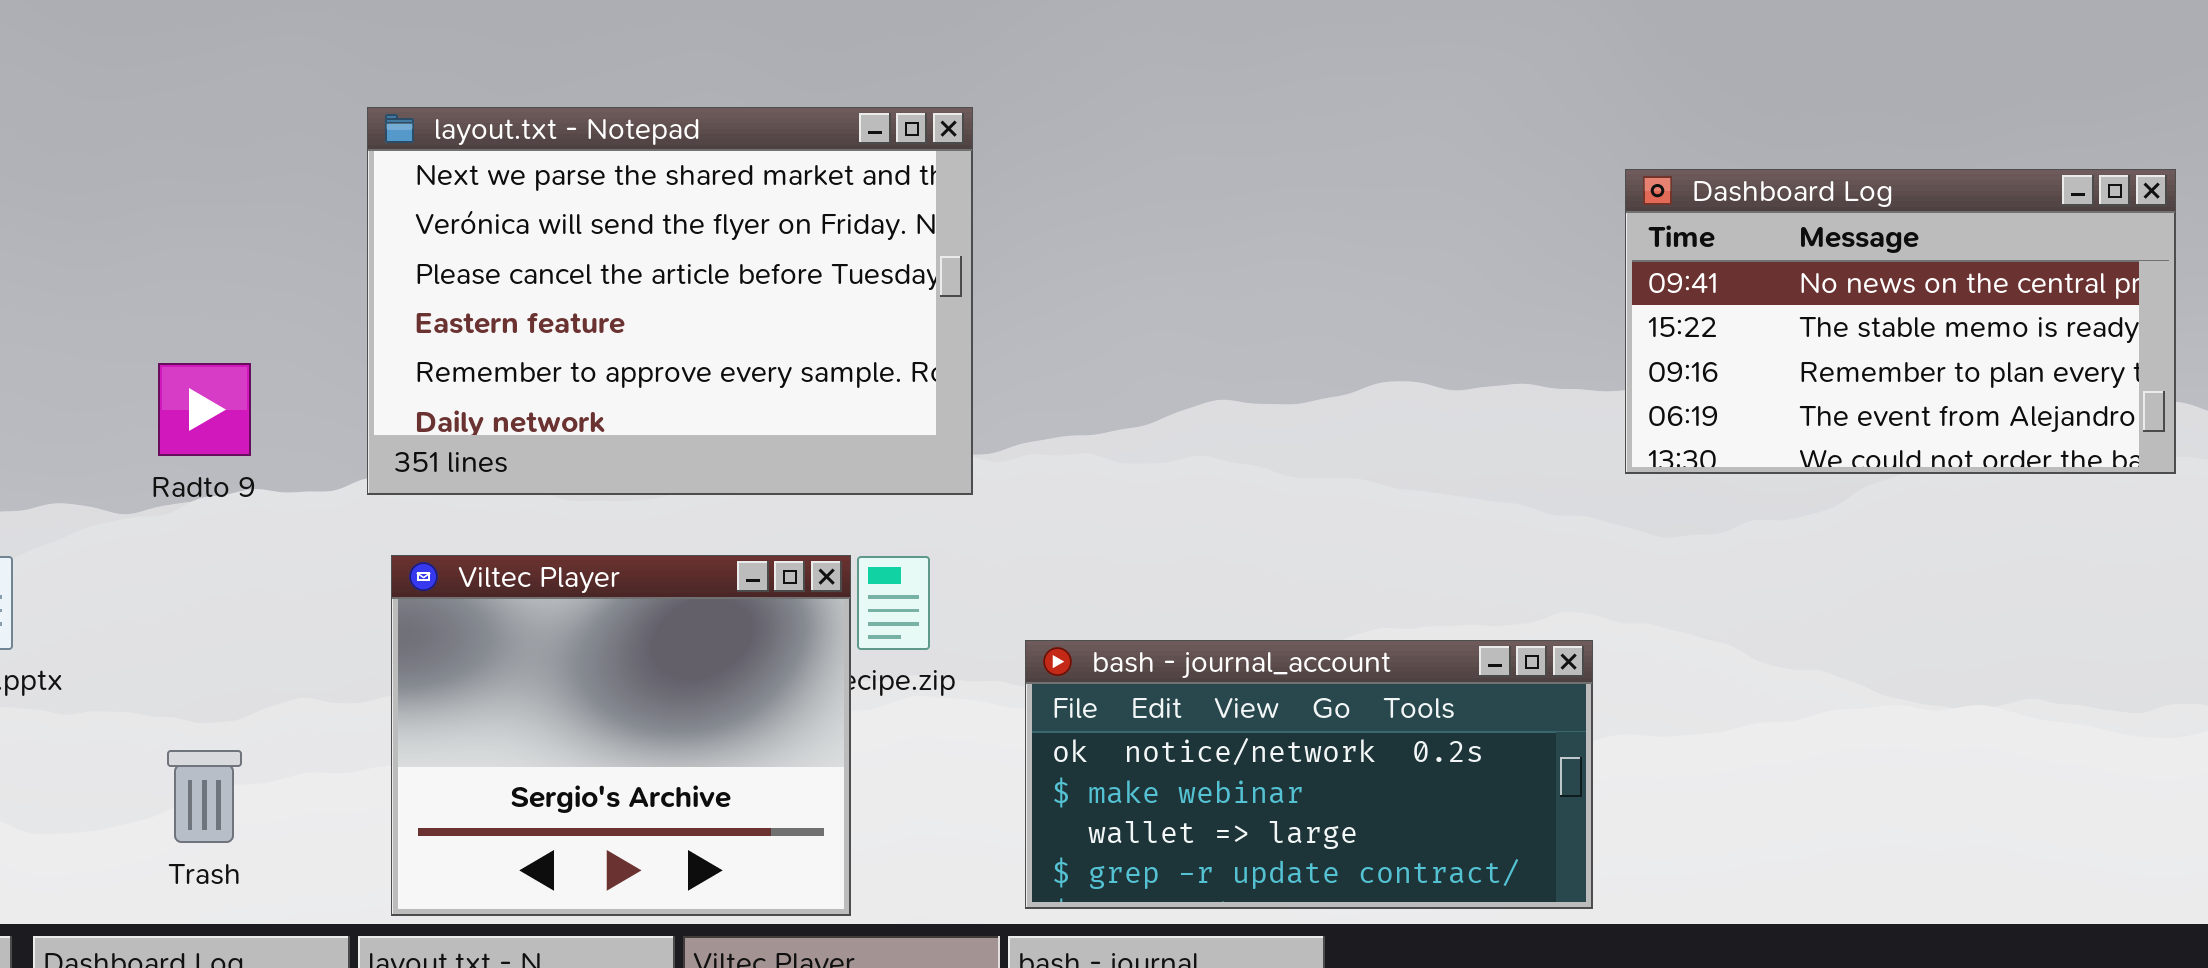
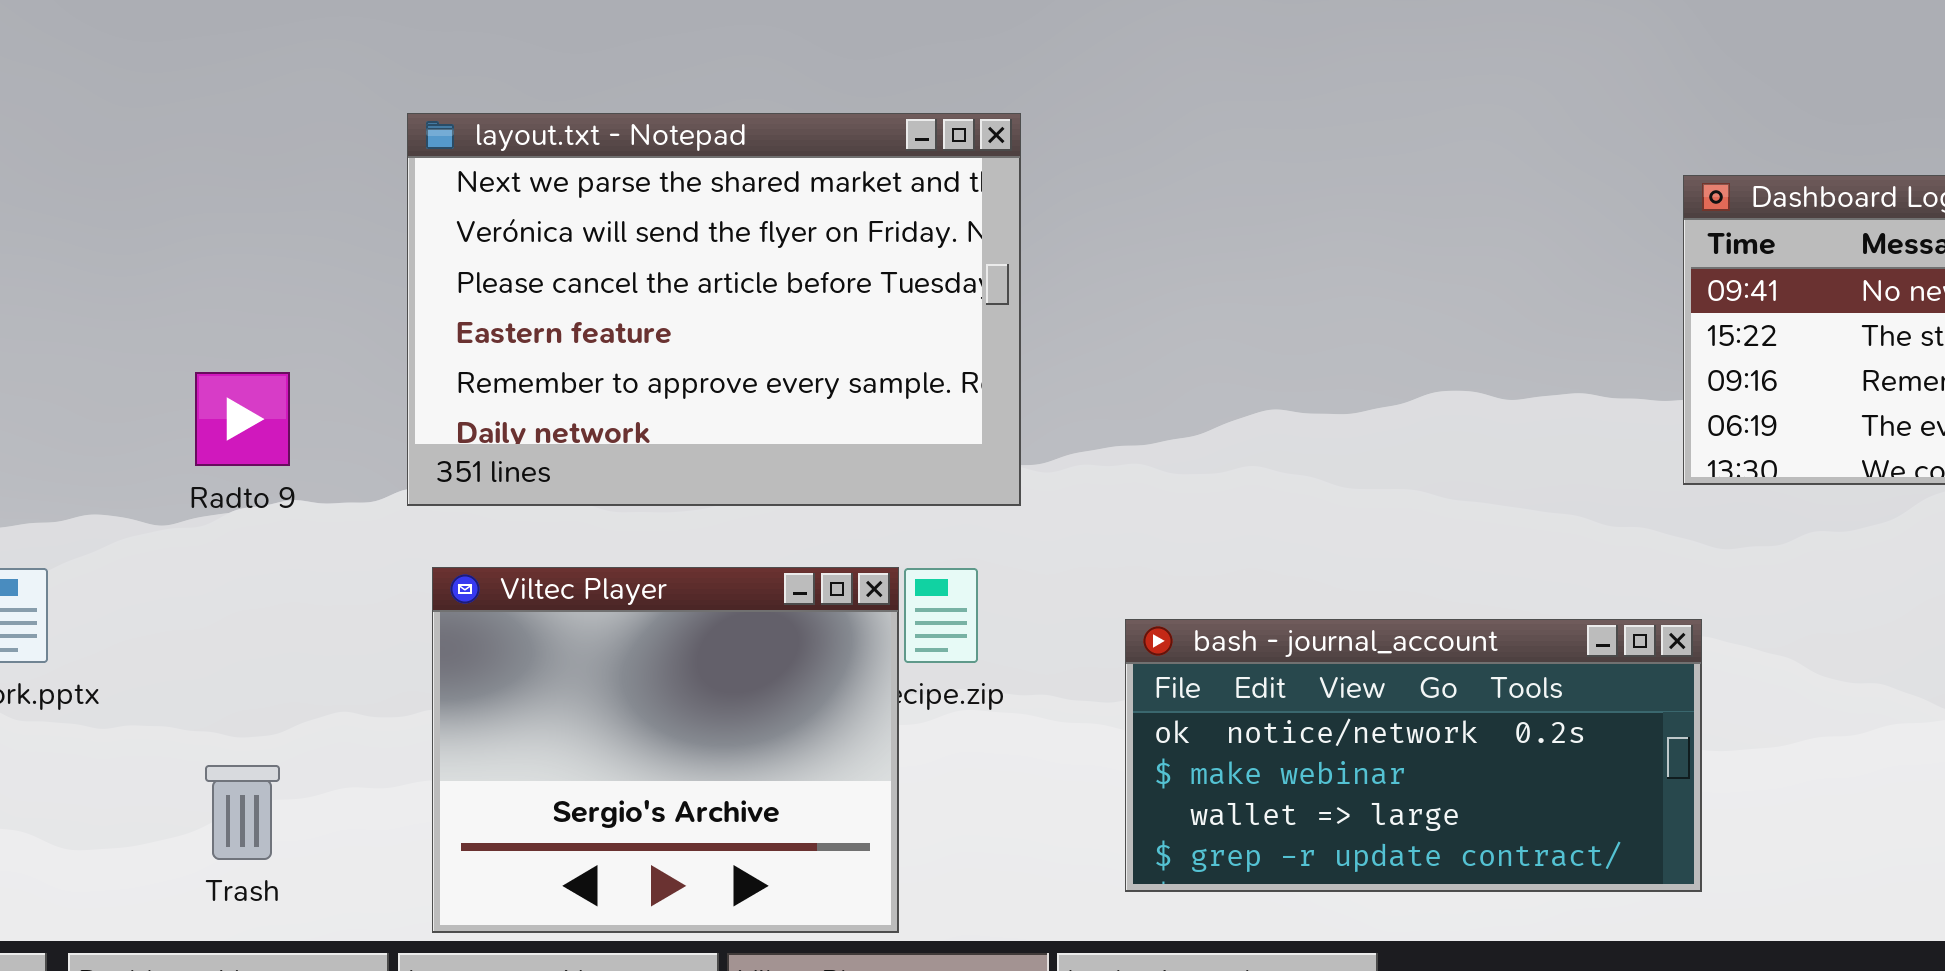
bash - journal_account: [1025,640,1593,909] -> [1125,619,1702,892], moved

